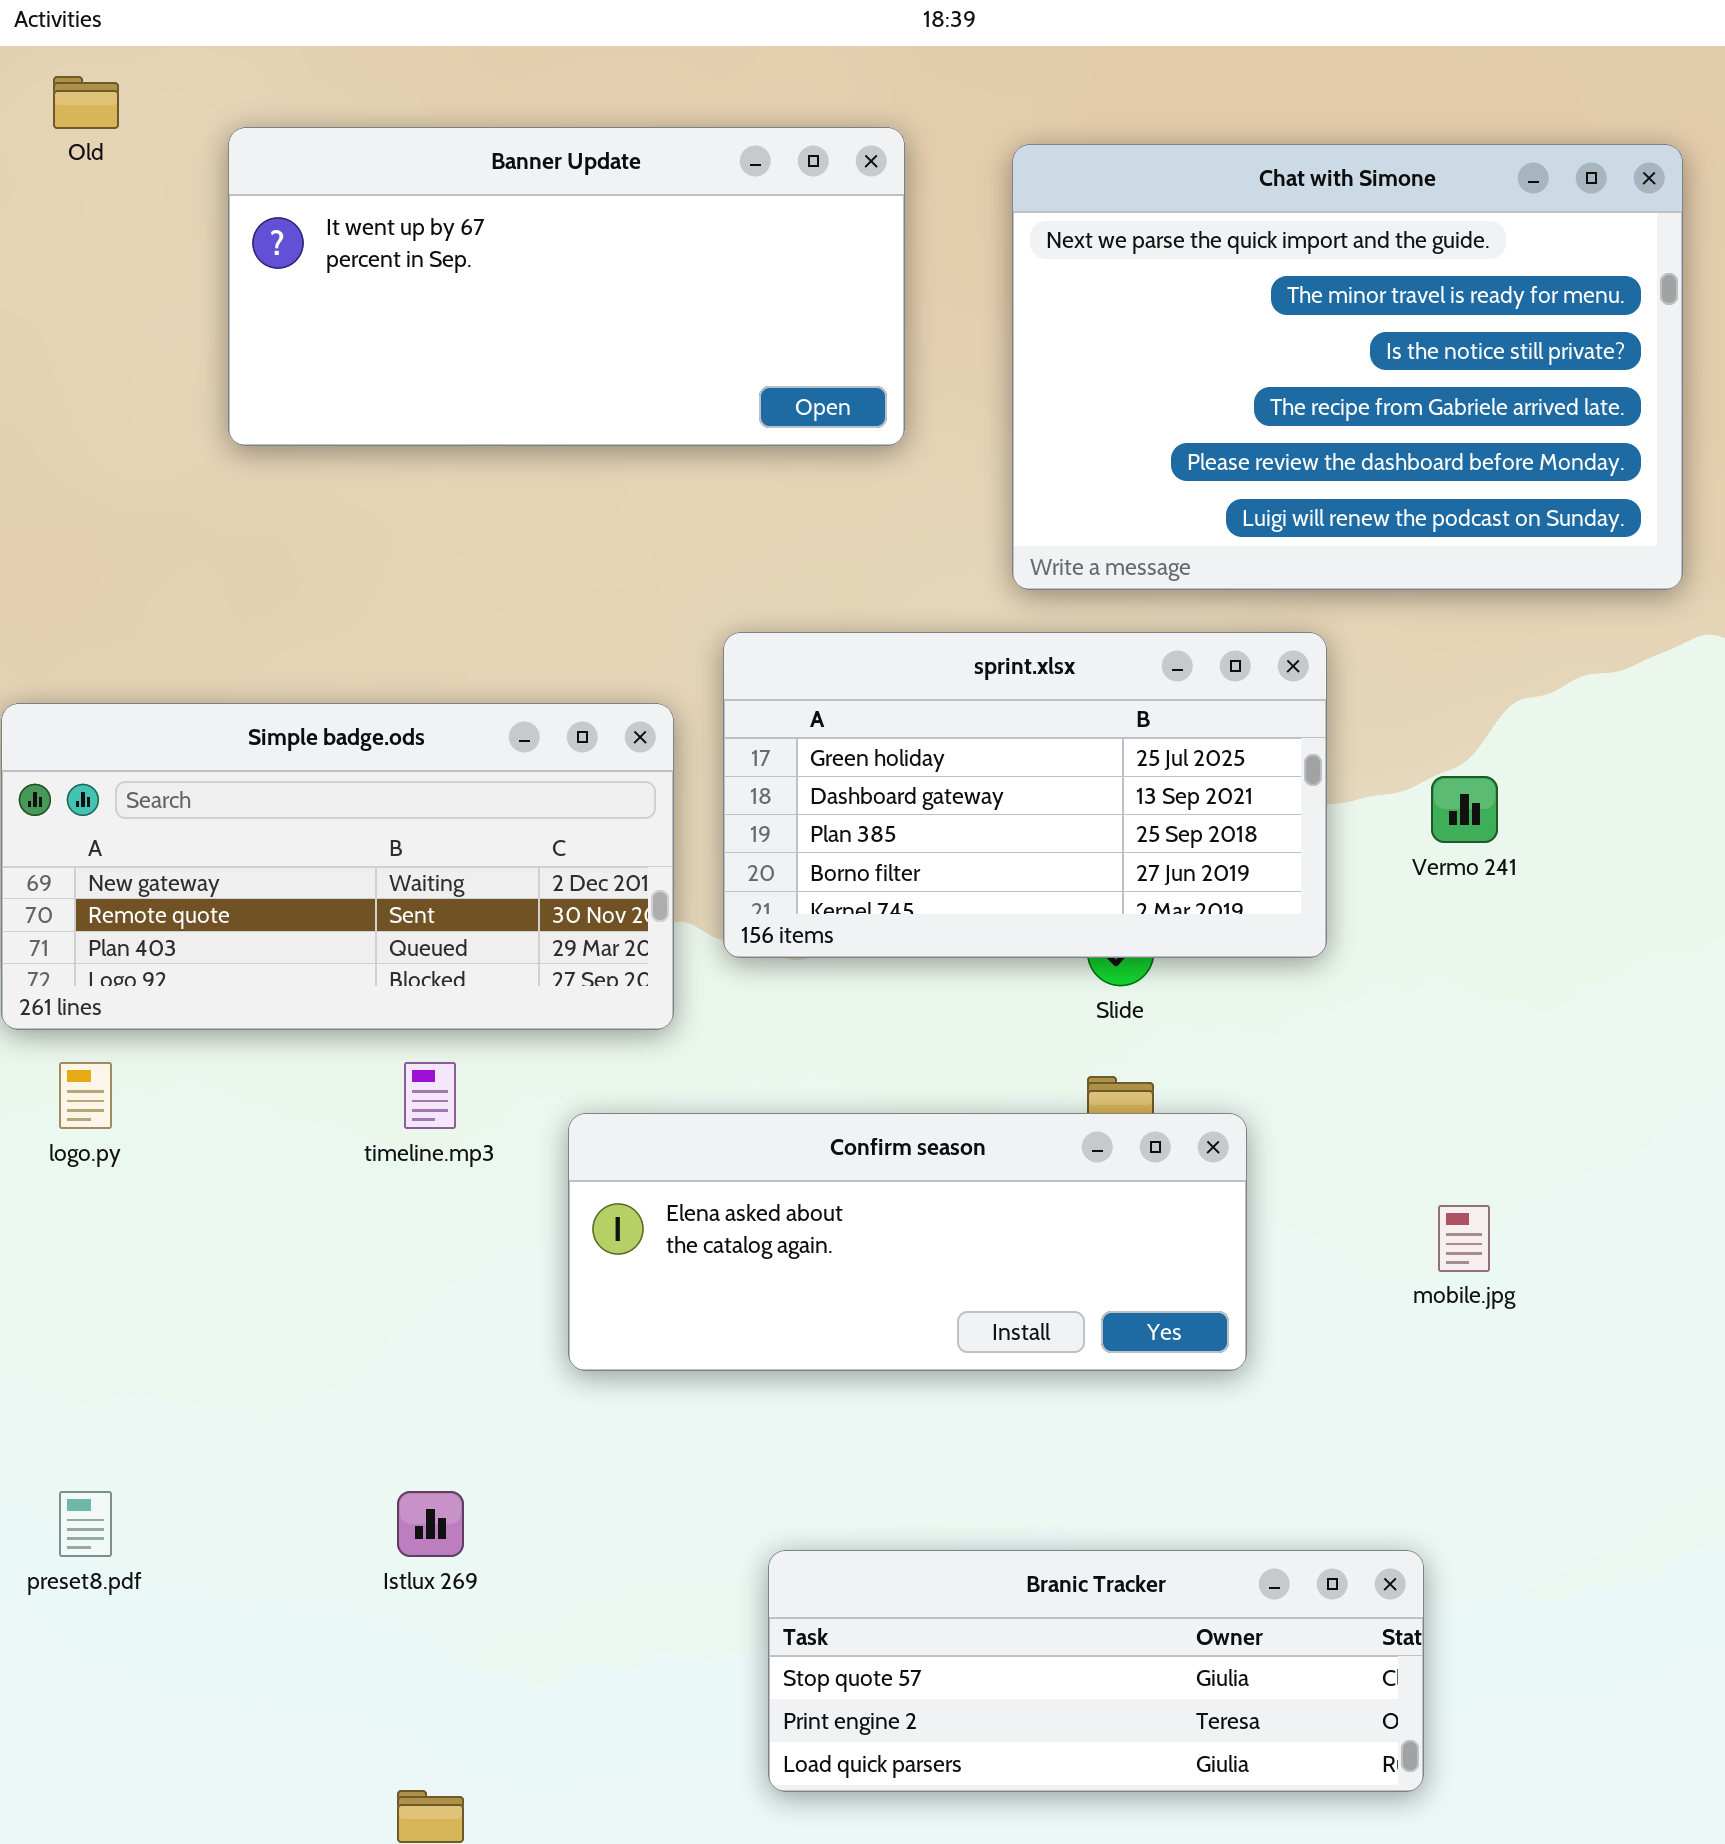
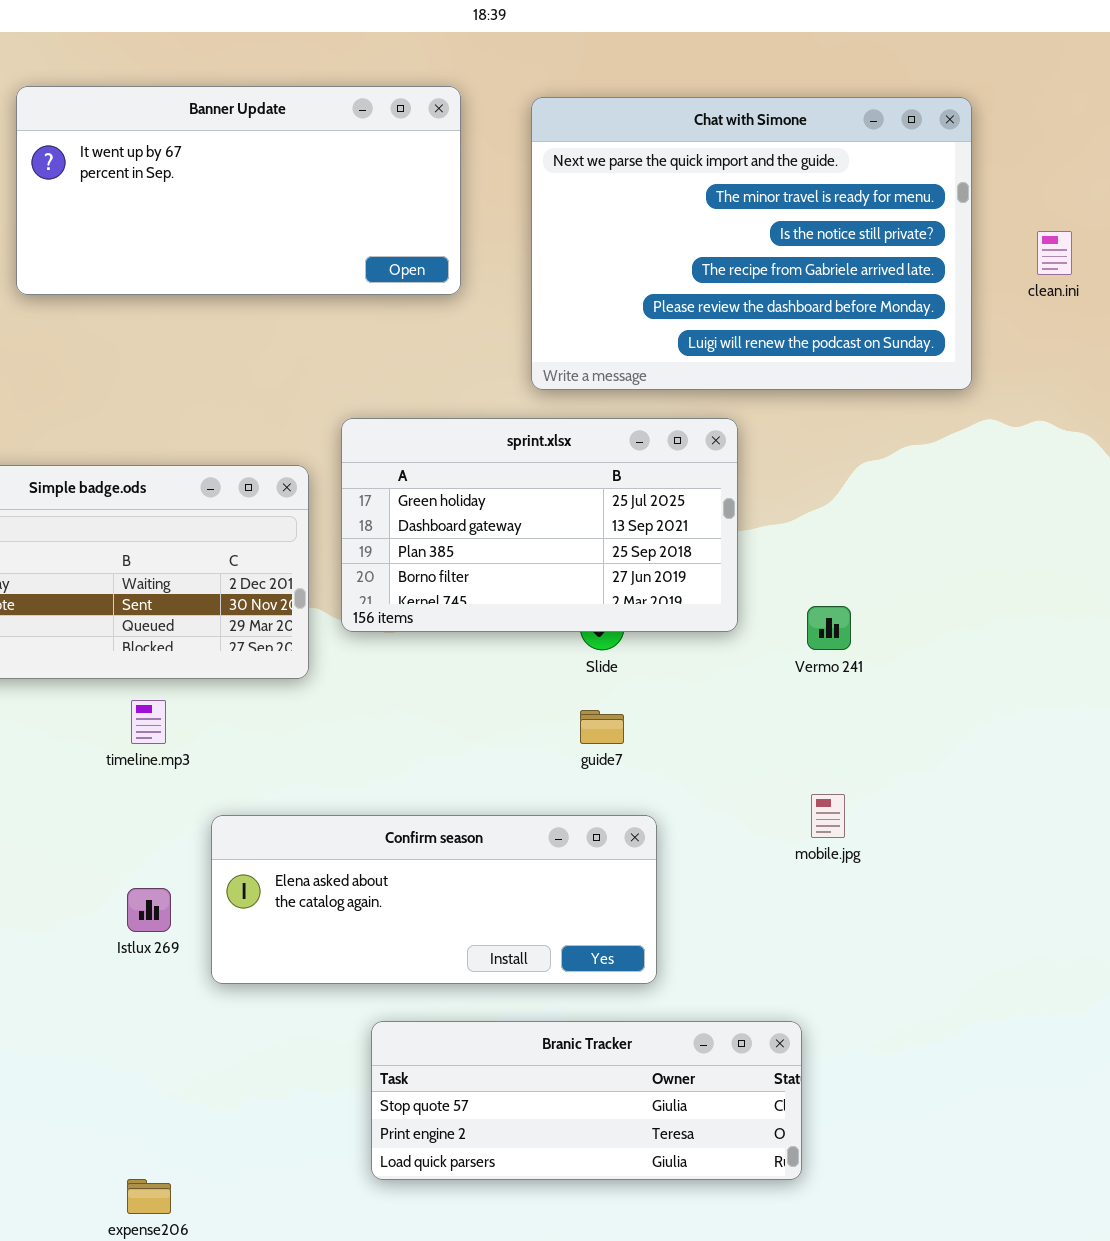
Vermo 241: [1431,776,1498,843] -> [807,606,851,650], moved
Confirm season: [568,1113,1247,1371] -> [211,815,657,984], moved
Istlux 269: [397,1491,464,1557] -> [127,888,171,932], moved

